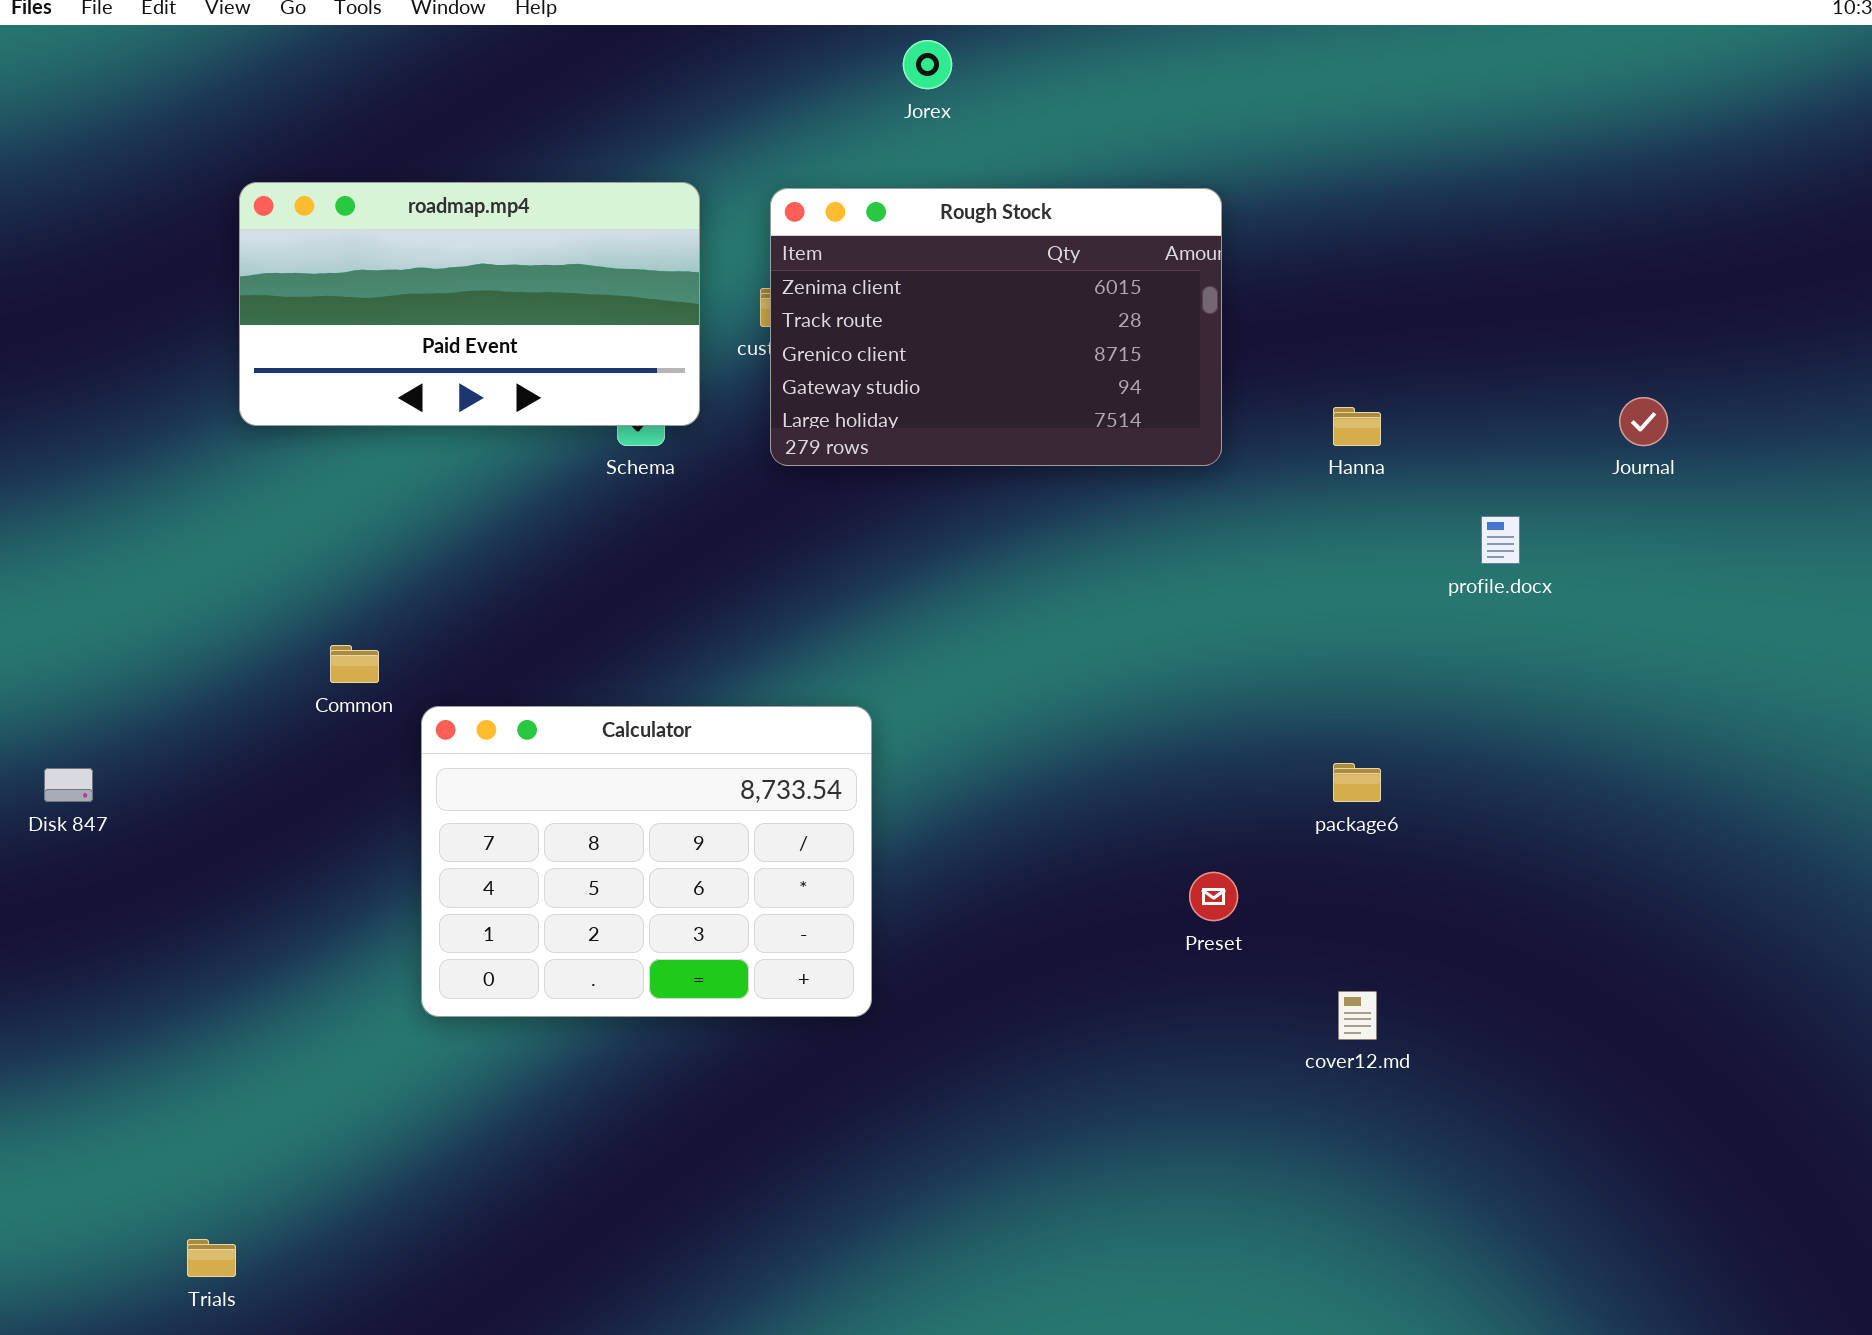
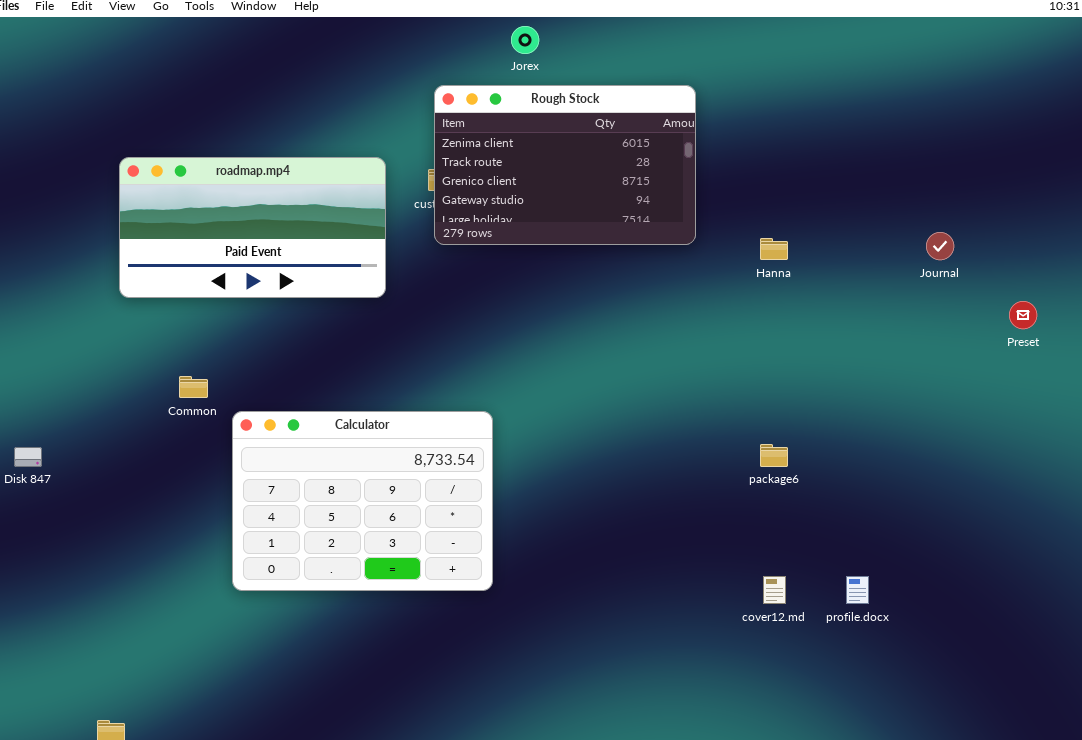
roadmap.mp4: [239,182,700,426] -> [119,157,386,298], moved
Rough Stock: [770,188,1222,466] -> [434,85,696,245], moved
profile.docx: [1481,516,1520,564] -> [846,576,869,604], moved
Preset: [1189,872,1238,921] -> [1009,301,1037,329], moved

